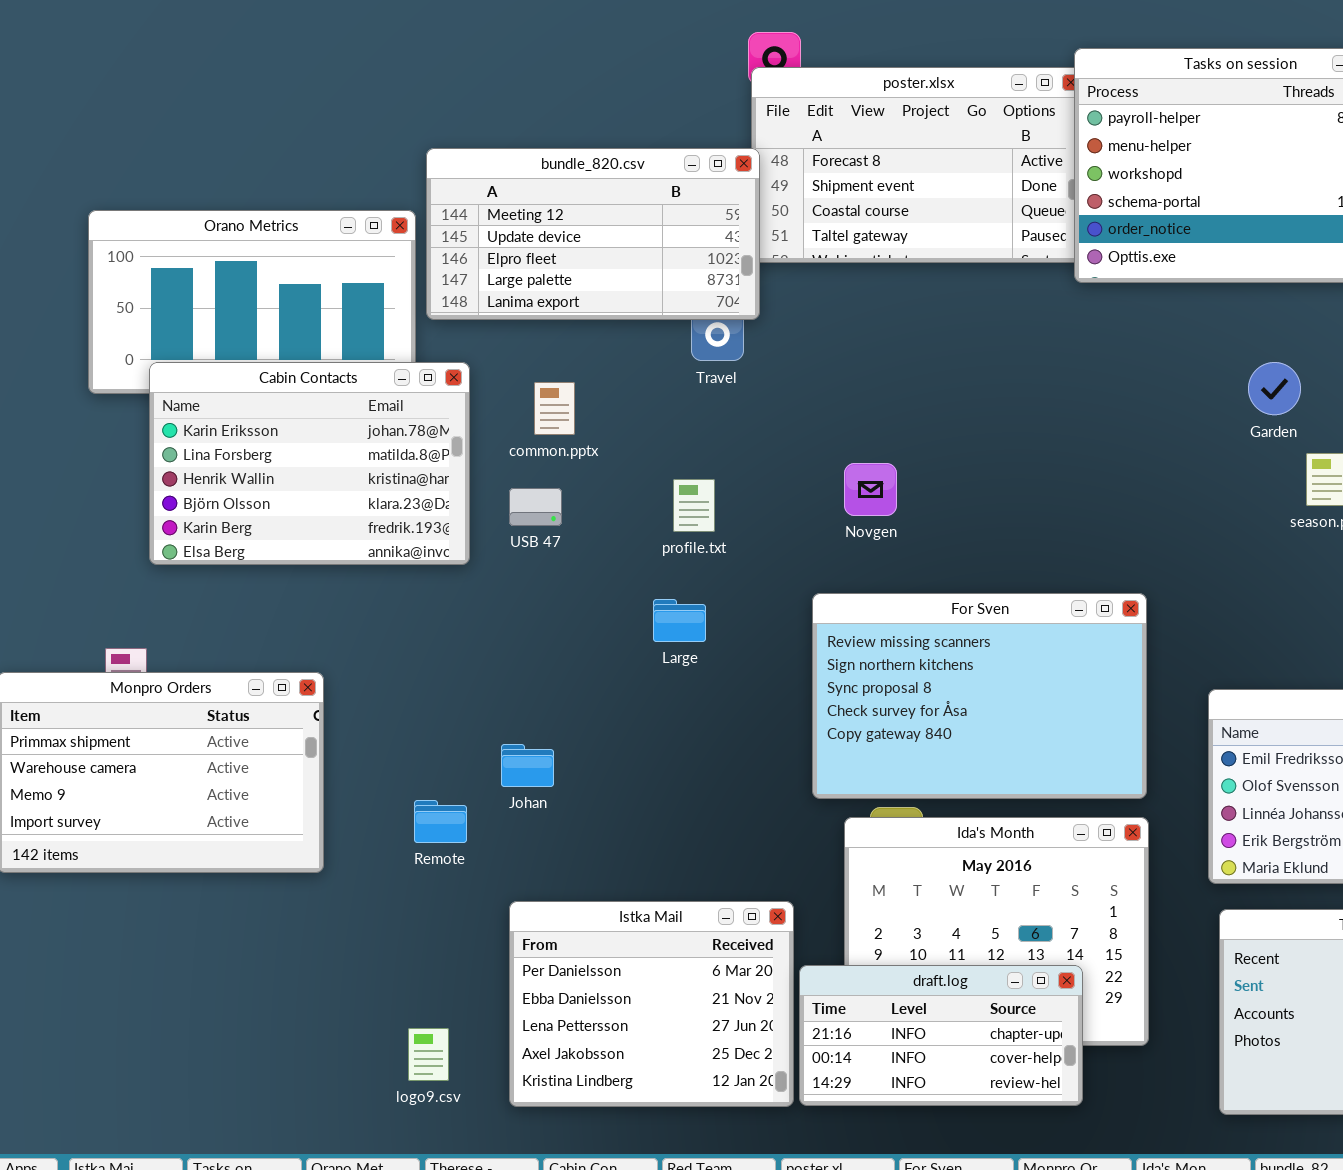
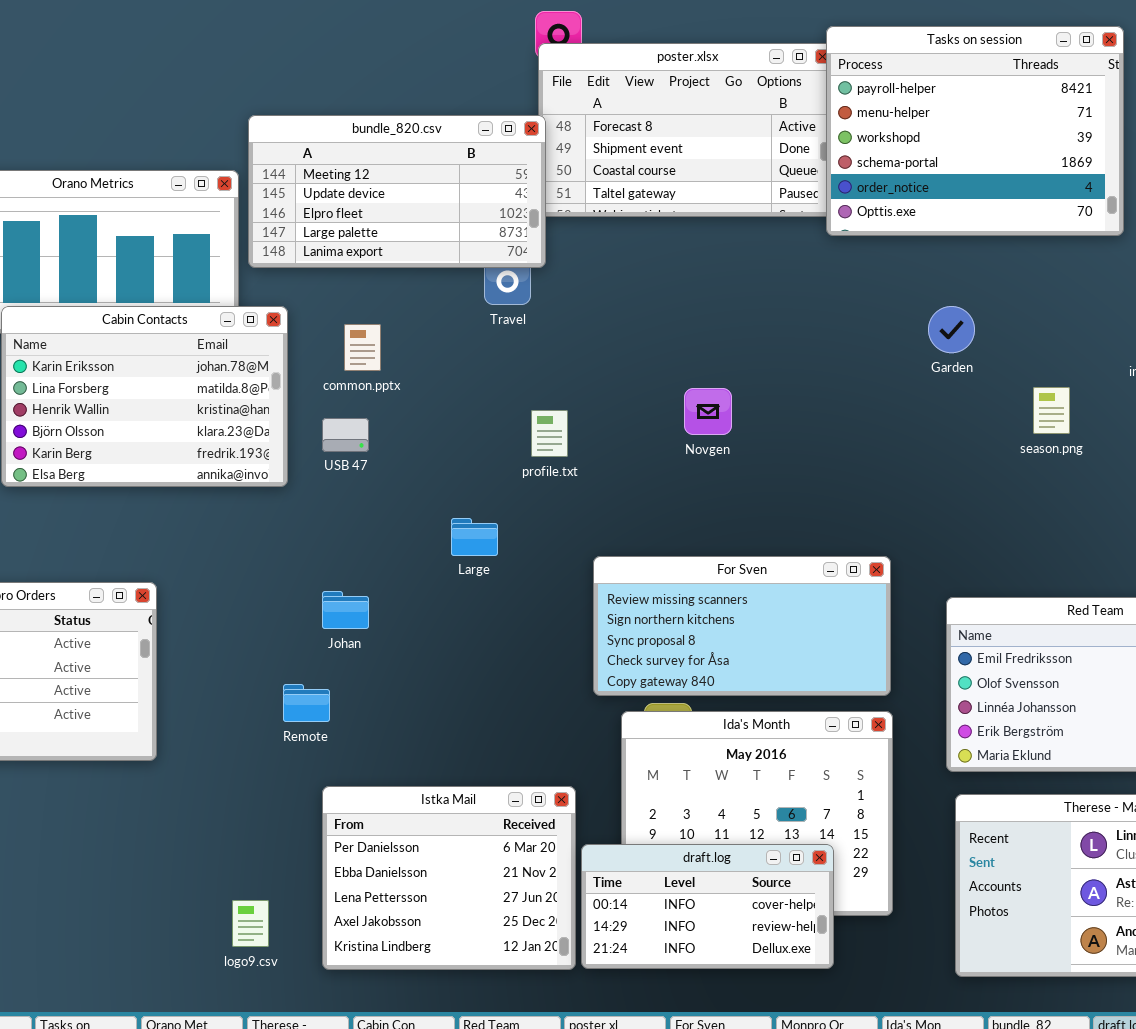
Garden: [1248,362,1301,415] -> [928,306,975,353], moved
Novgen: [844,463,897,516] -> [684,388,732,435], moved
profile.txt: [673,479,715,532] -> [531,410,568,457], moved
For Sven: [812,593,1147,799] -> [593,556,891,696], resized
Johan: [501,744,554,787] -> [322,591,369,629], moved
Remote: [414,800,467,843] -> [283,684,330,722], moved
draft.log: [799,965,1083,1106] -> [581,844,834,969], scrolled down 1 row

